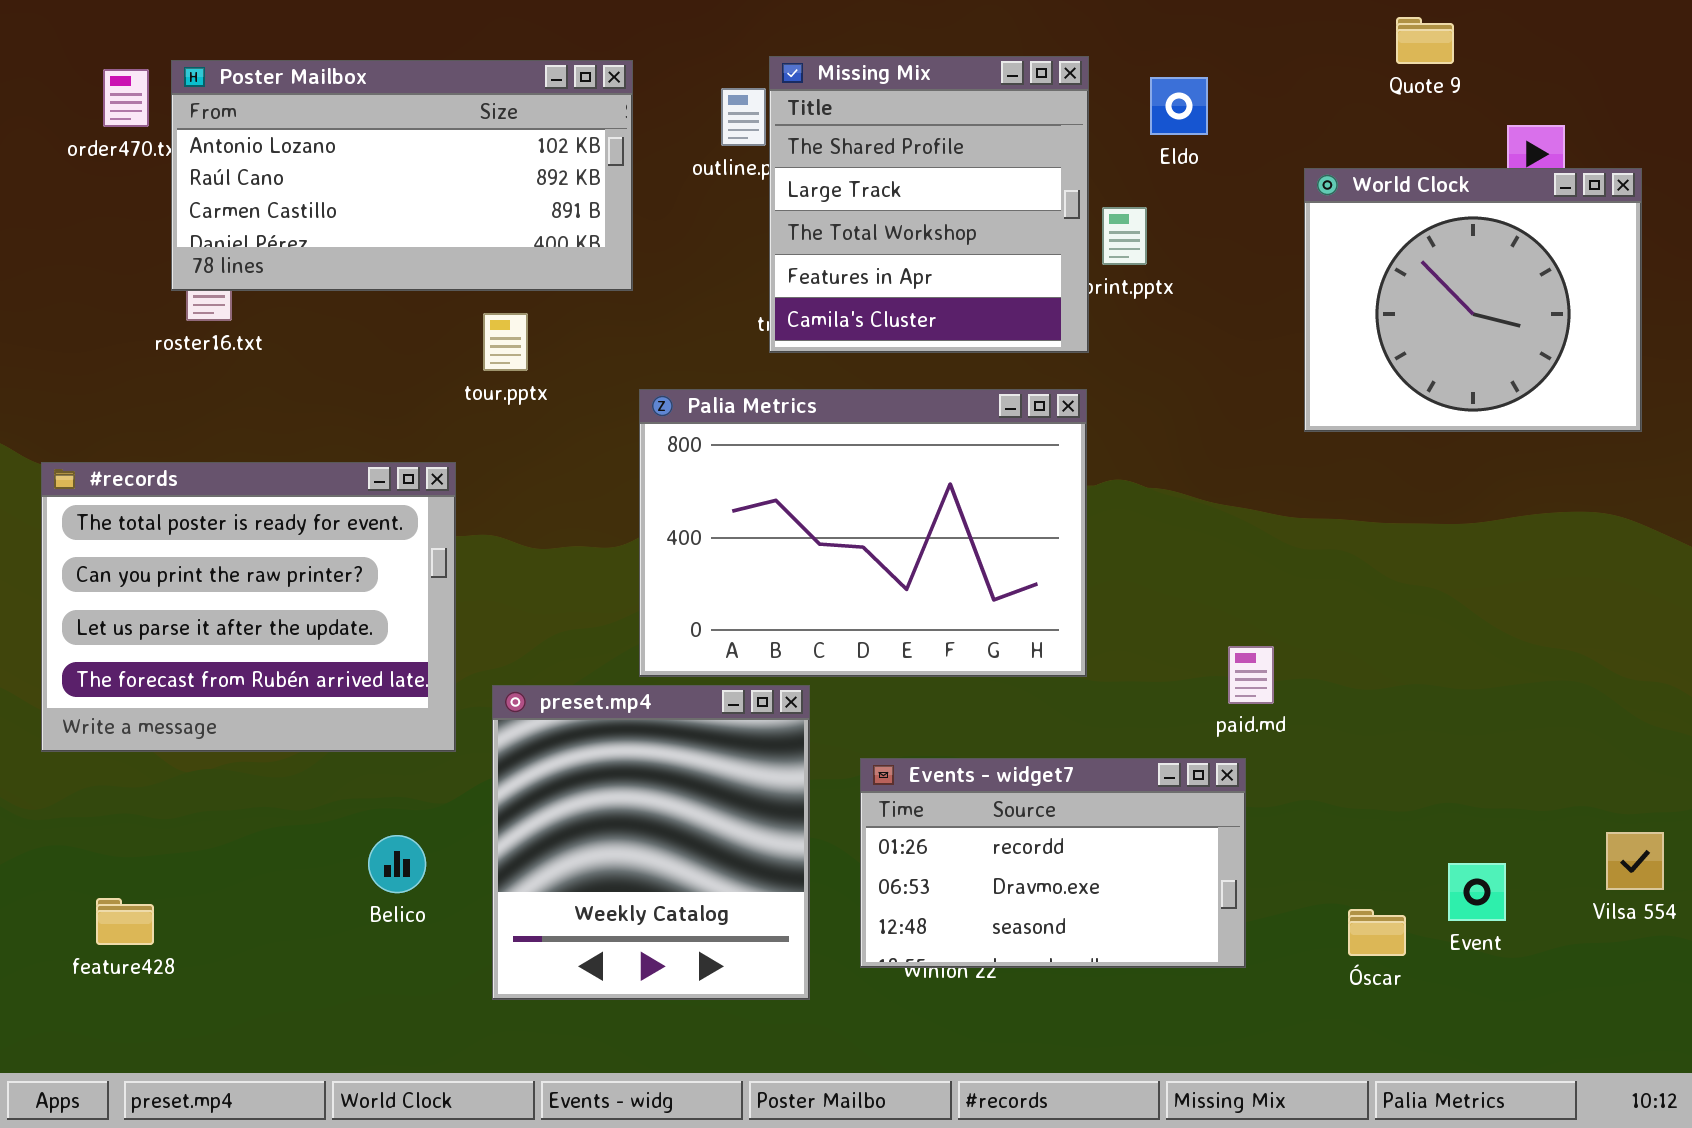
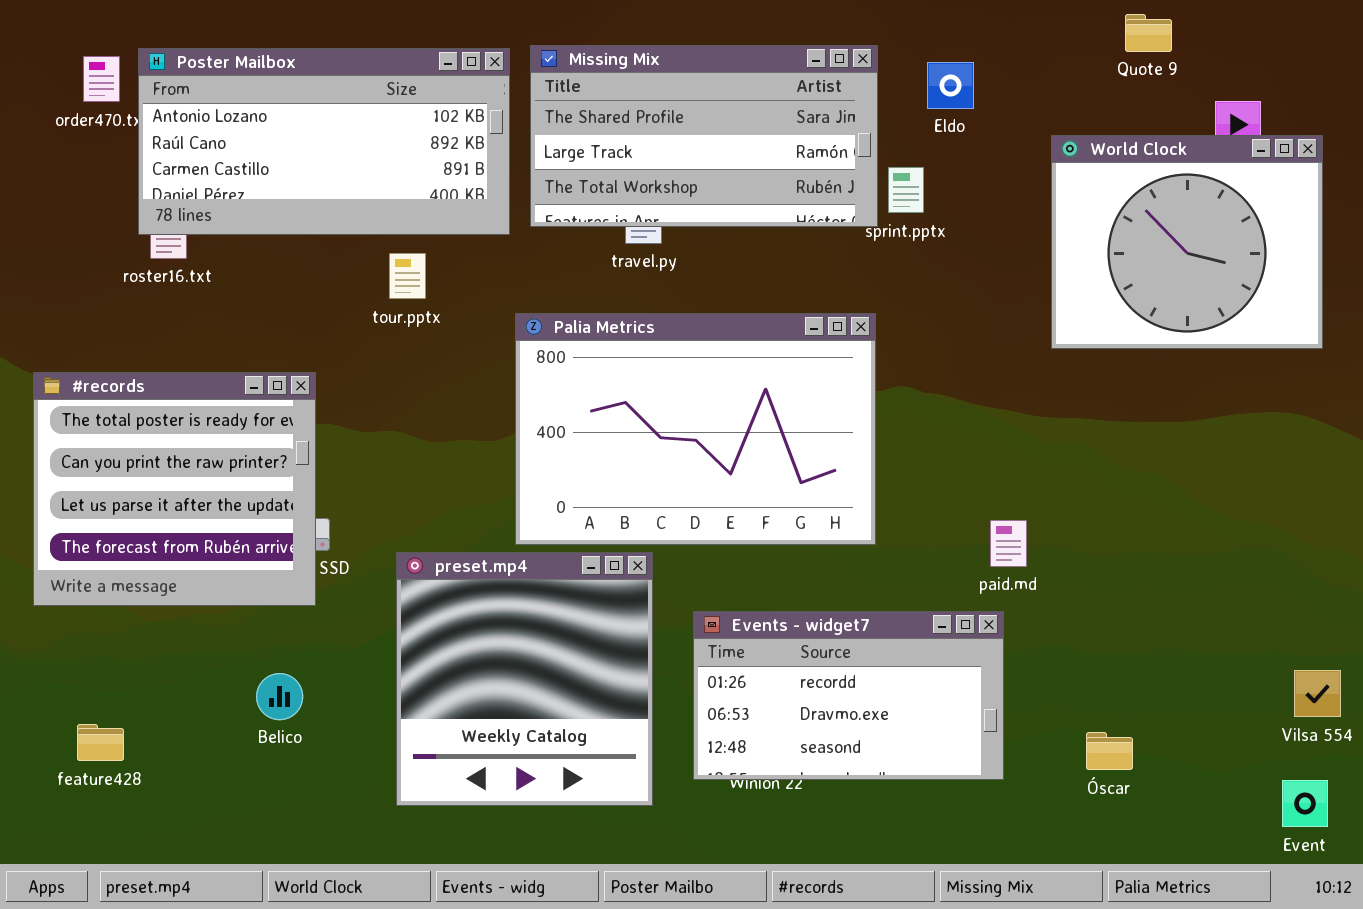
Missing Mix: [769,56,1089,353] -> [530,45,878,227], resized
#records: [41,462,456,752] -> [33,372,316,606], resized
Belico: [368,835,426,893] -> [256,673,303,720], moved
Event: [1448,863,1506,921] -> [1282,780,1328,827], moved

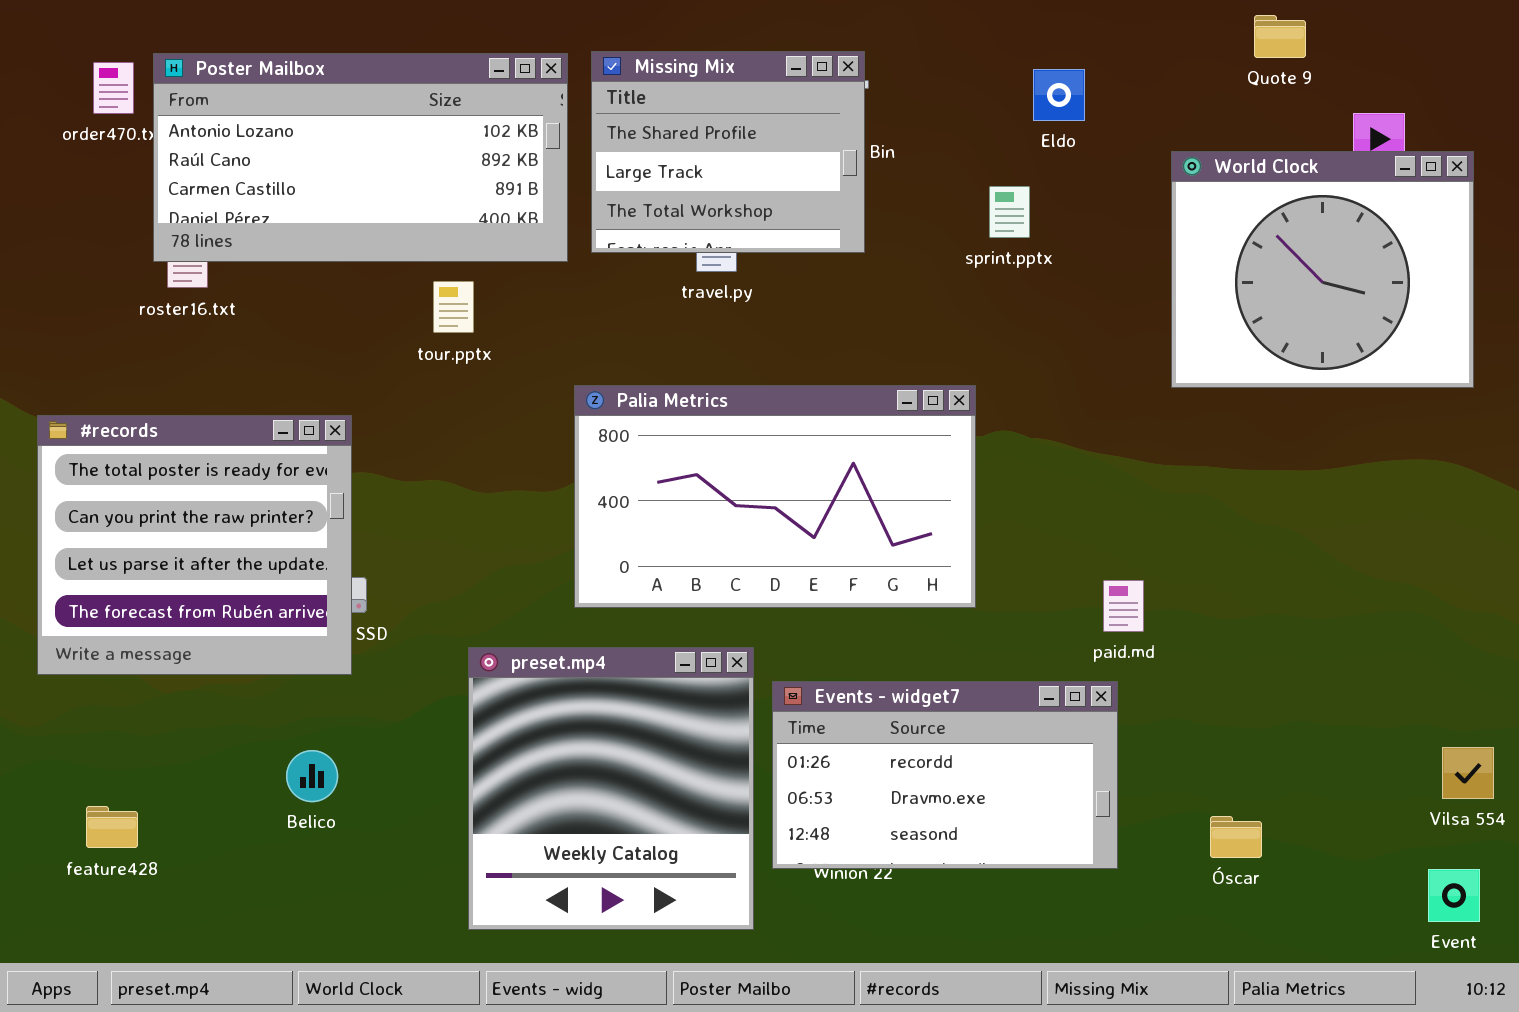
Missing Mix: [530,45,878,227] -> [591,51,865,253], resized
Palia Metrics: [515,313,876,545] -> [574,385,976,608], resized
preset.mp4: [396,552,653,806] -> [468,647,754,930], moved

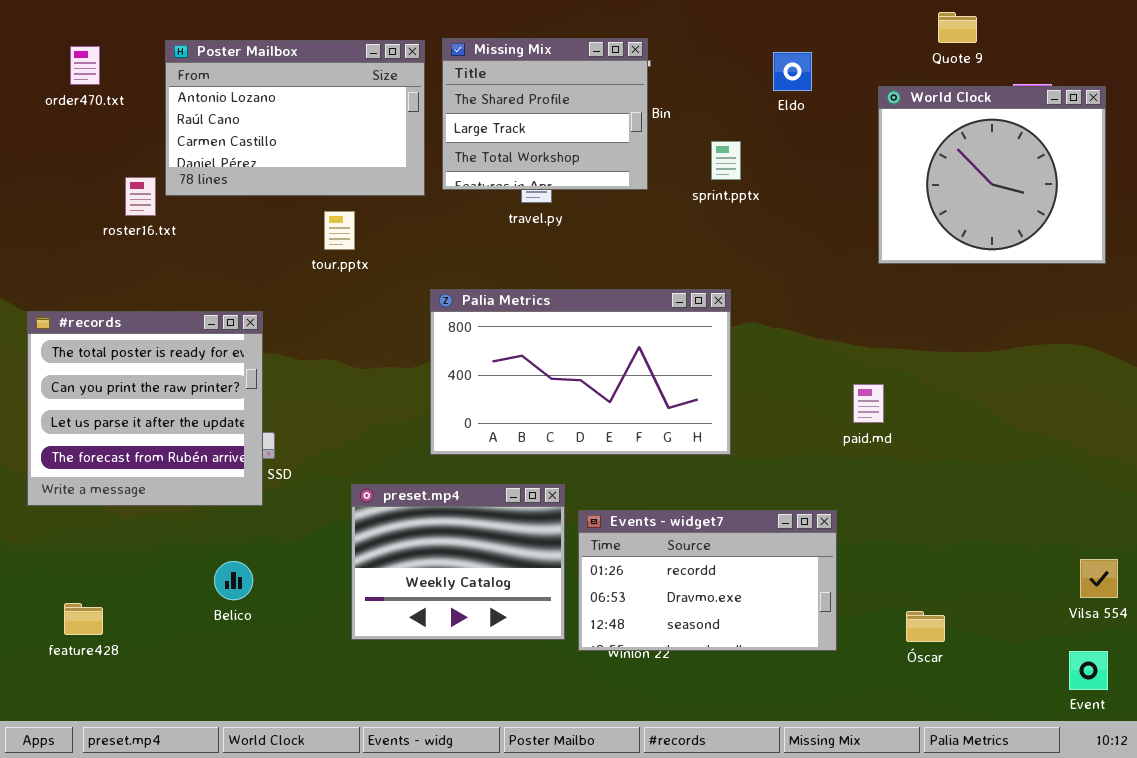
Poster Mailbox: [153,53,568,262] -> [165,40,425,196], resized
World Clock: [1171,151,1474,388] -> [878,86,1106,264], moved
sprint.pptx: [989,186,1030,238] -> [711,141,741,180], moved
paid.md: [1103,580,1144,632] -> [853,384,884,423], moved
preset.mp4: [468,647,754,930] -> [351,484,565,640], resized

